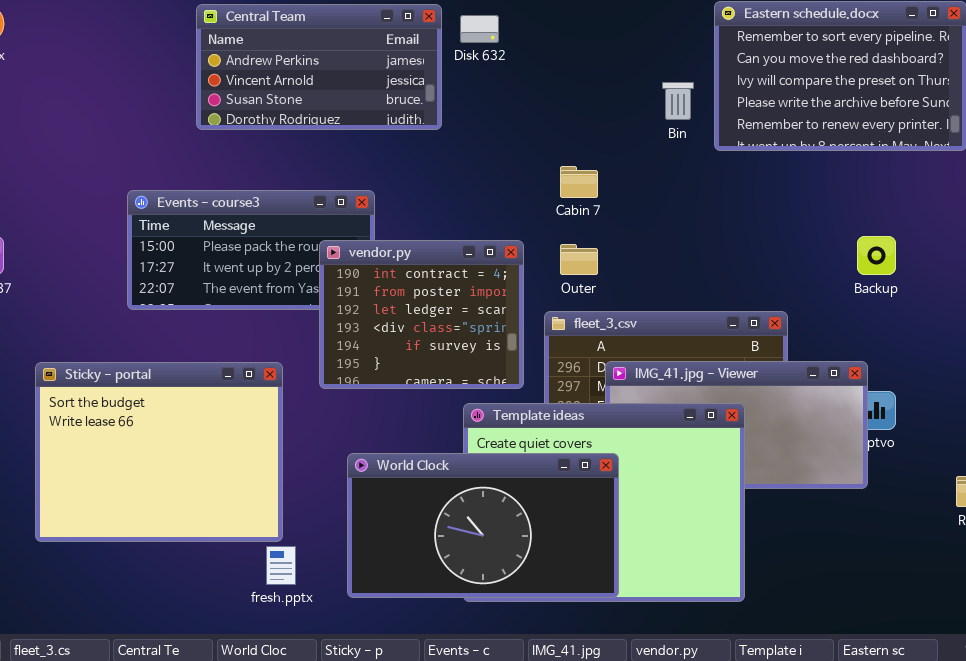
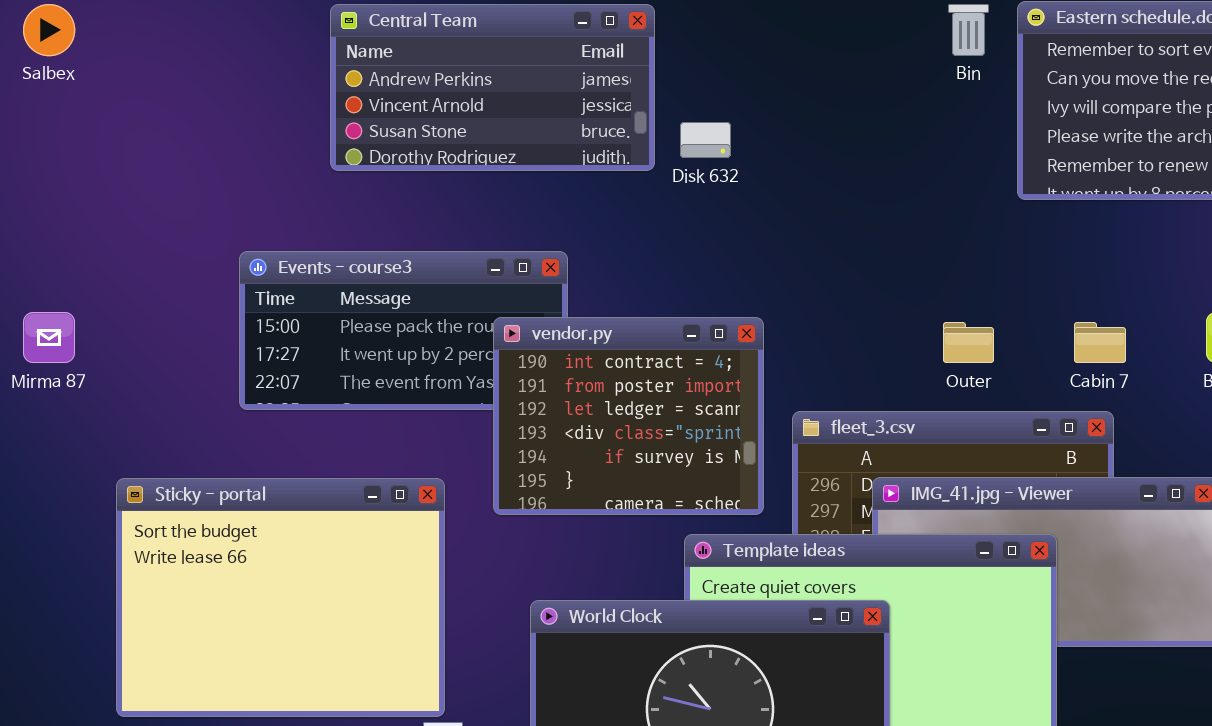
Disk 632: [460,15,499,43] -> [680,122,731,158], moved
Bin: [662,82,694,120] -> [948,4,989,56], moved
Cabin 7: [560,166,598,198] -> [1074,322,1126,363], moved
Outer: [560,244,598,275] -> [943,322,994,363], moved

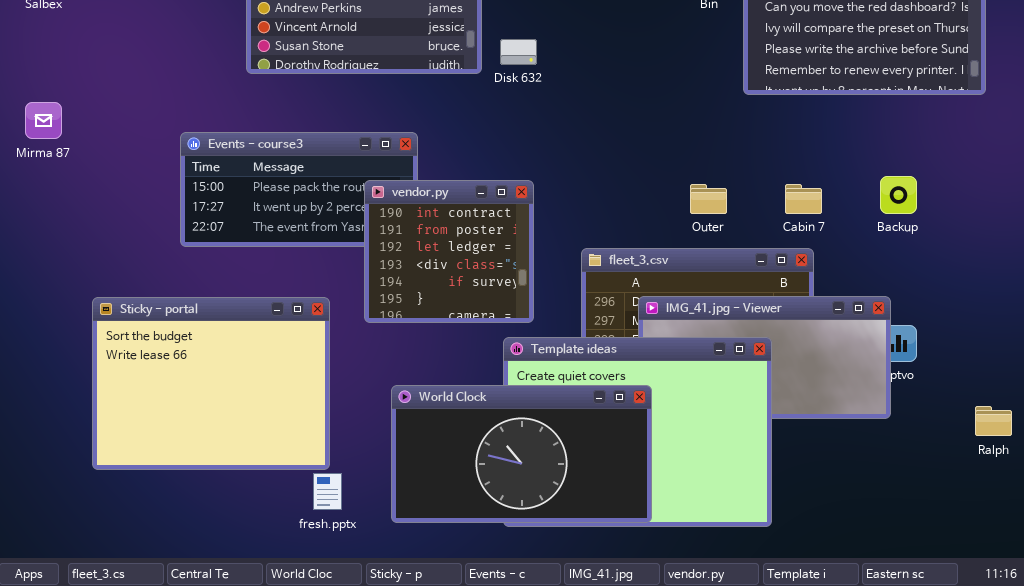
Mirma 87: [23,312,75,363] -> [25,102,62,139], moved
vendor.py: [493,317,764,515] -> [364,180,534,323], resized

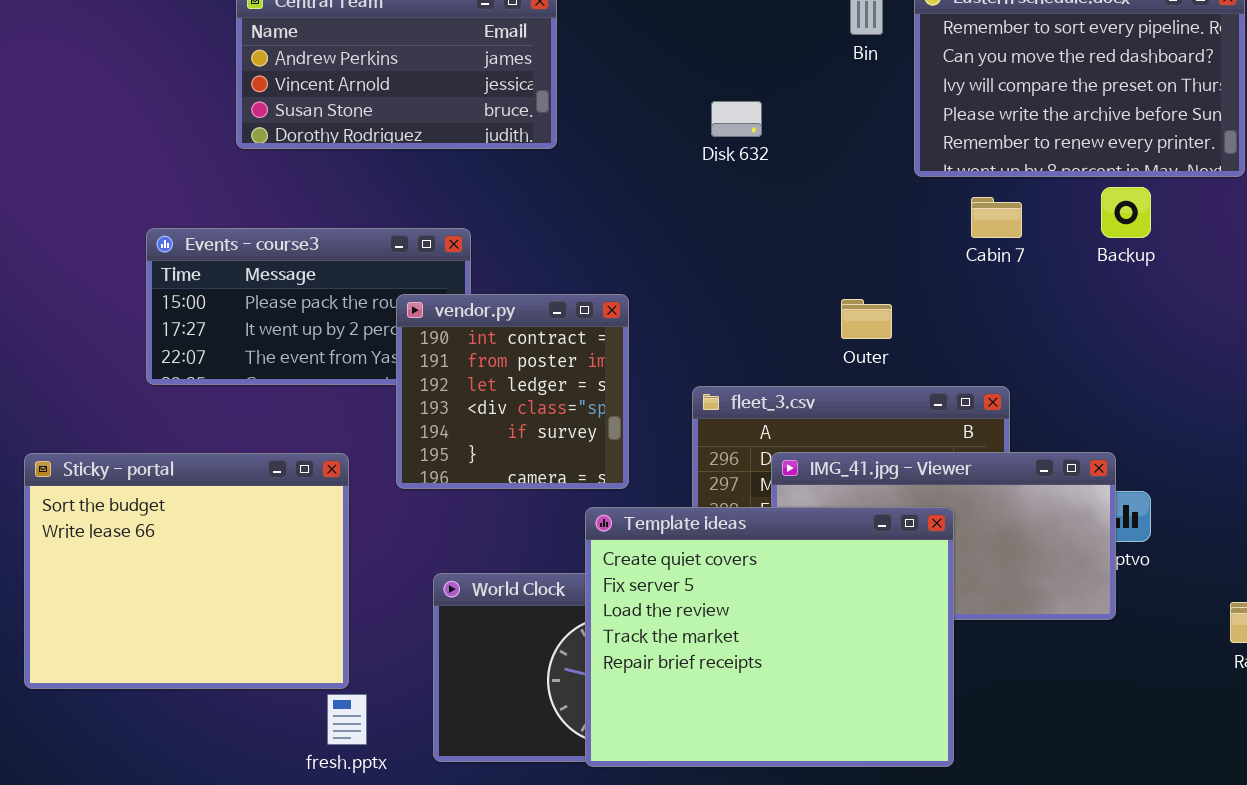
Disk 632: [500,39,537,65] -> [711,101,762,137], moved
Backup: [880,176,917,214] -> [1101,187,1151,238], moved
Cabin 7: [785,184,822,214] -> [971,197,1022,238], moved
Template ideas: [503,337,772,527] -> [585,507,954,767], raised

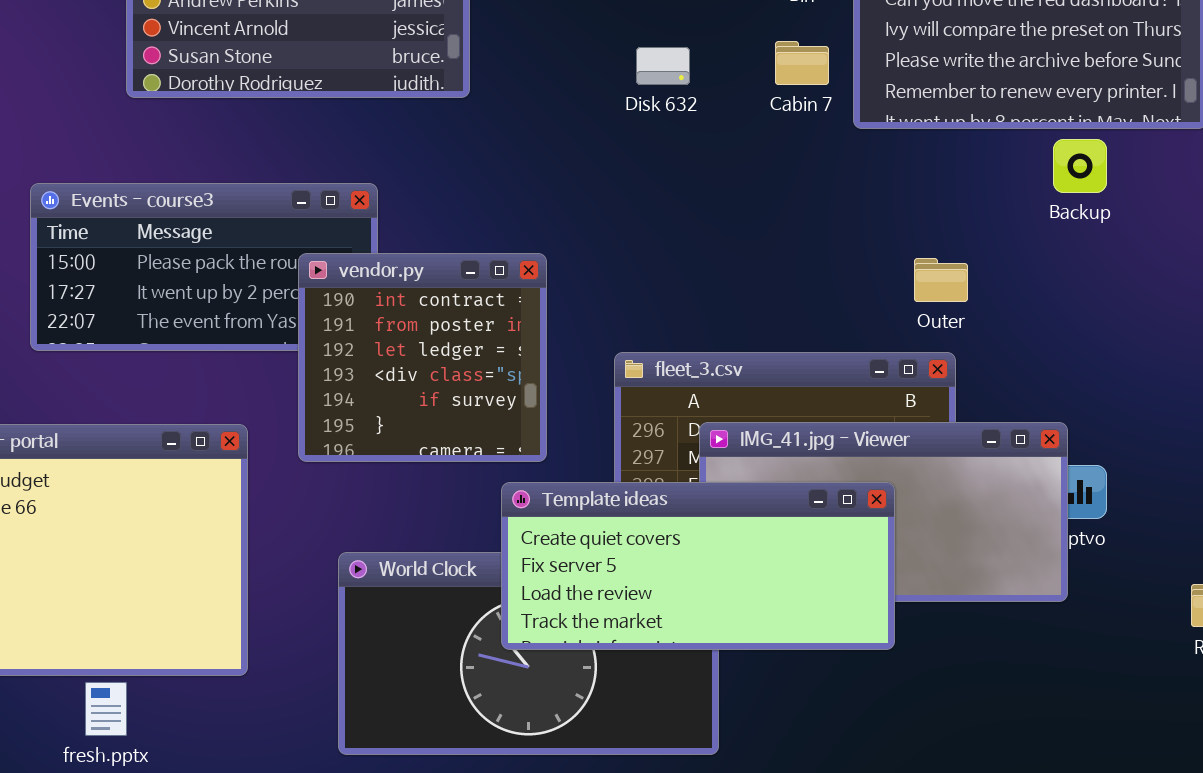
Cabin 7: [971,197,1022,238] -> [775,41,829,85], moved
Outer: [841,299,892,339] -> [914,258,968,302], moved
Template ideas: [585,507,954,767] -> [501,482,895,650], resized
fresh.pptx: [327,694,367,745] -> [85,682,127,736], moved

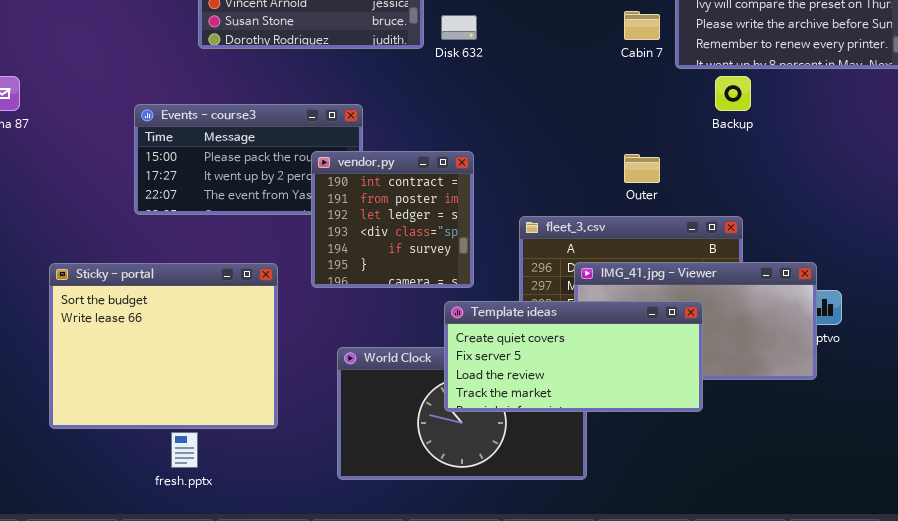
Disk 632: [636,47,690,85] -> [441,15,477,40], moved
Backup: [1053,139,1107,193] -> [715,76,751,111], moved
Outer: [914,258,968,302] -> [624,154,660,183], moved

